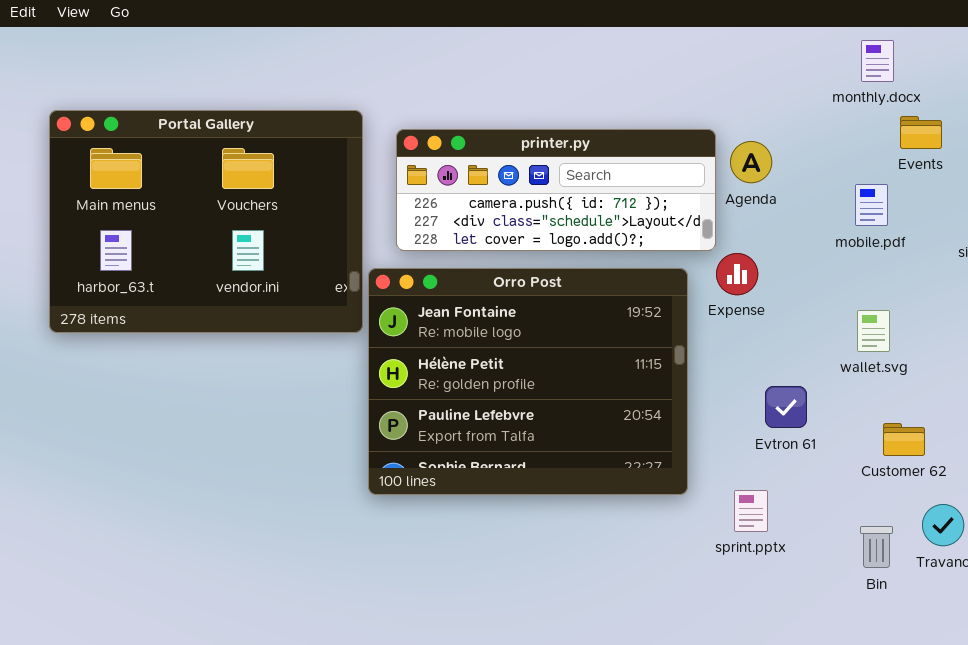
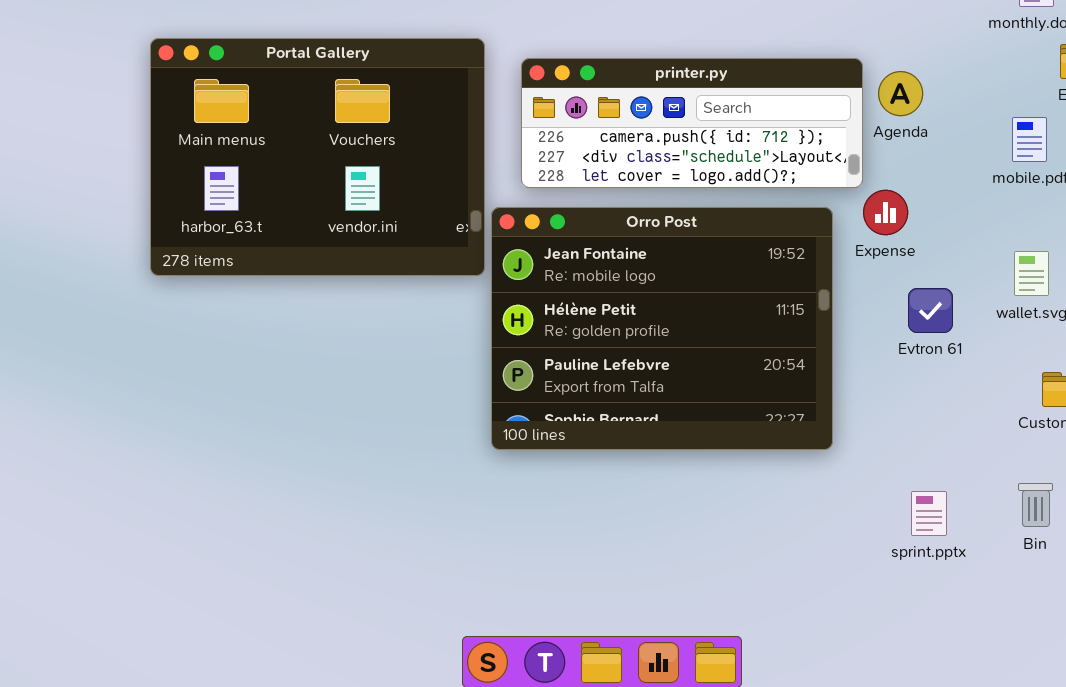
Evtron 61: [765,386,807,428] -> [908,288,953,333], moved
sprint.pptx: [734,490,768,532] -> [911,491,947,536], moved

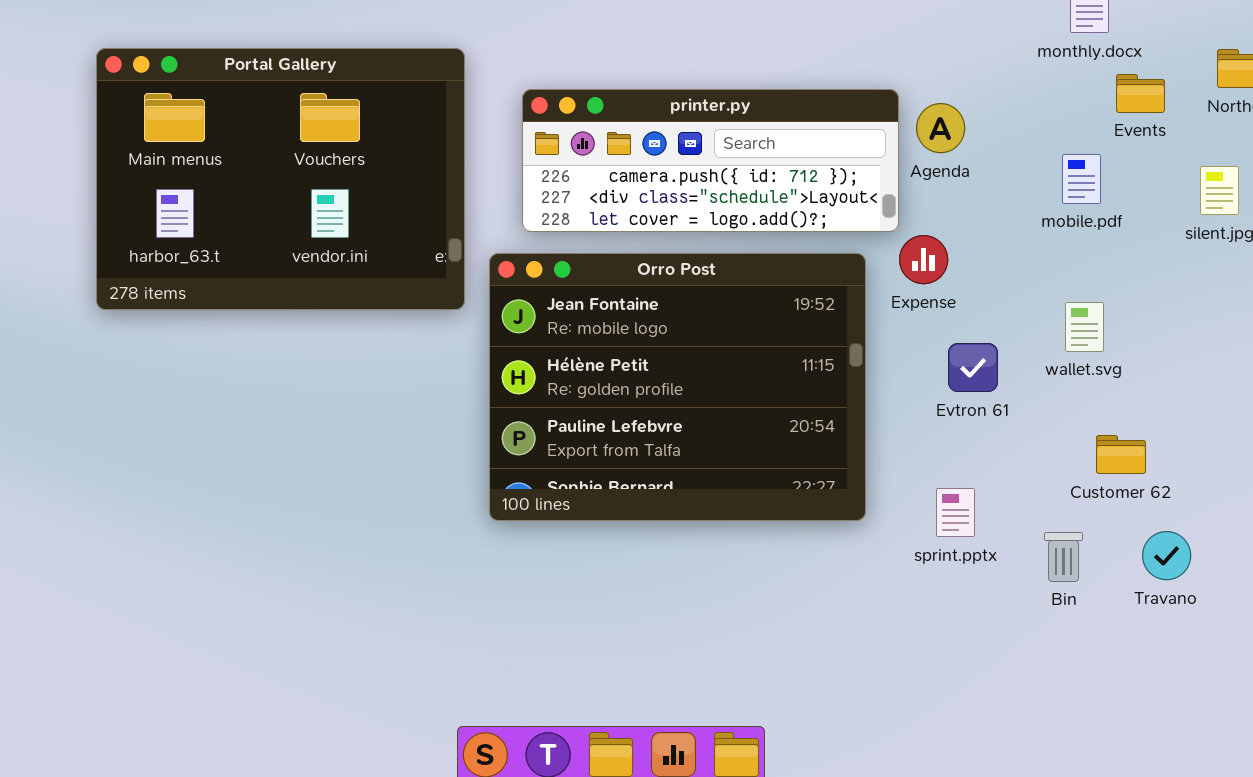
Portal Gallery: [150,38,485,276] -> [96,48,465,310], moved
Bin: [1018,483,1053,527] -> [1044,532,1083,582], moved
sprint.pptx: [911,491,947,536] -> [936,488,975,537], moved

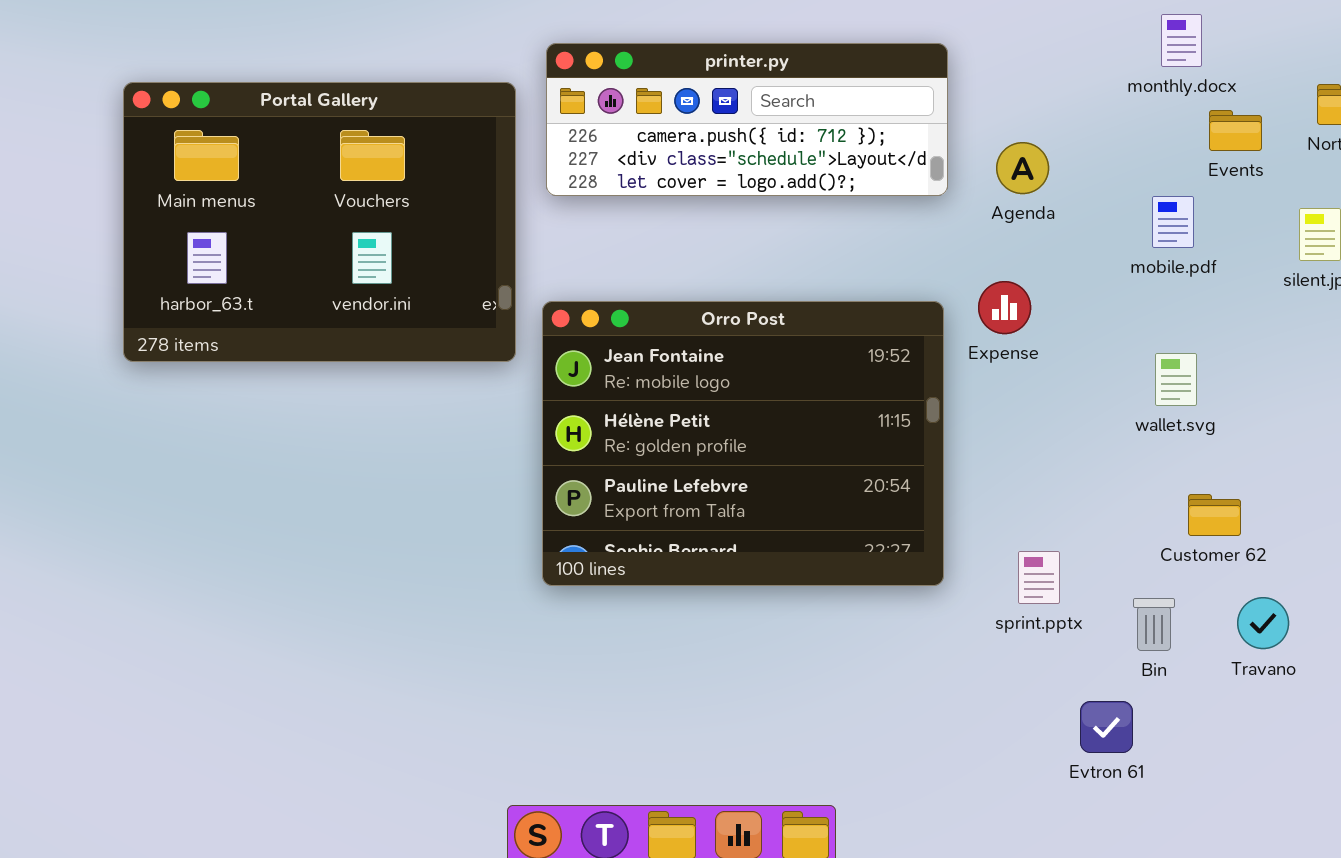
printer.py: [522,89,899,232] -> [546,43,948,196], moved
Evtron 61: [948,343,998,392] -> [1080,701,1133,753], moved

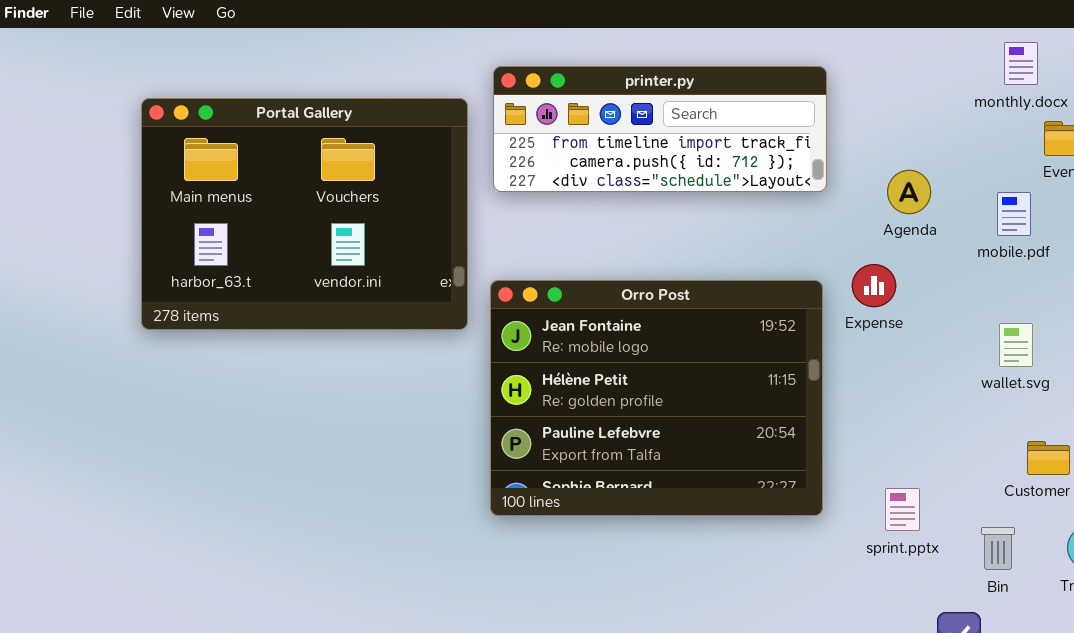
printer.py: [546,43,948,196] -> [493,66,827,192], scrolled up 1 row
Agenda: [996,142,1049,194] -> [887,170,931,214], moved

